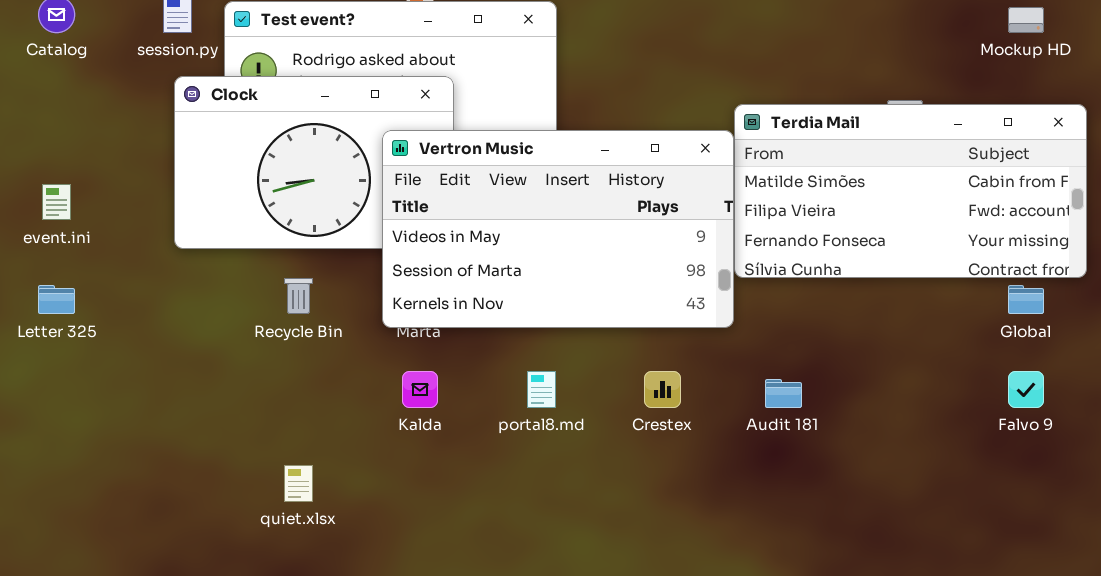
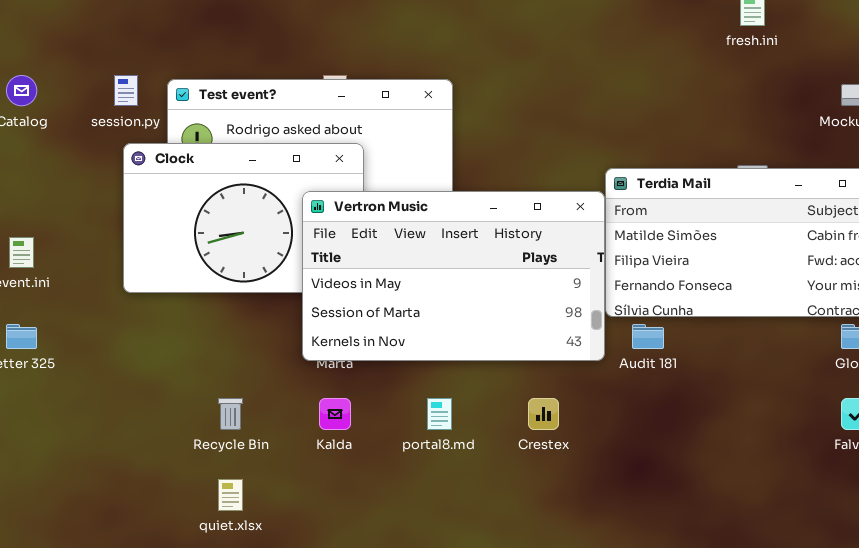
Recycle Bin: [284,278,313,314] -> [218,398,243,430], moved
Audit 181: [765,379,802,408] -> [632,324,664,349], moved

